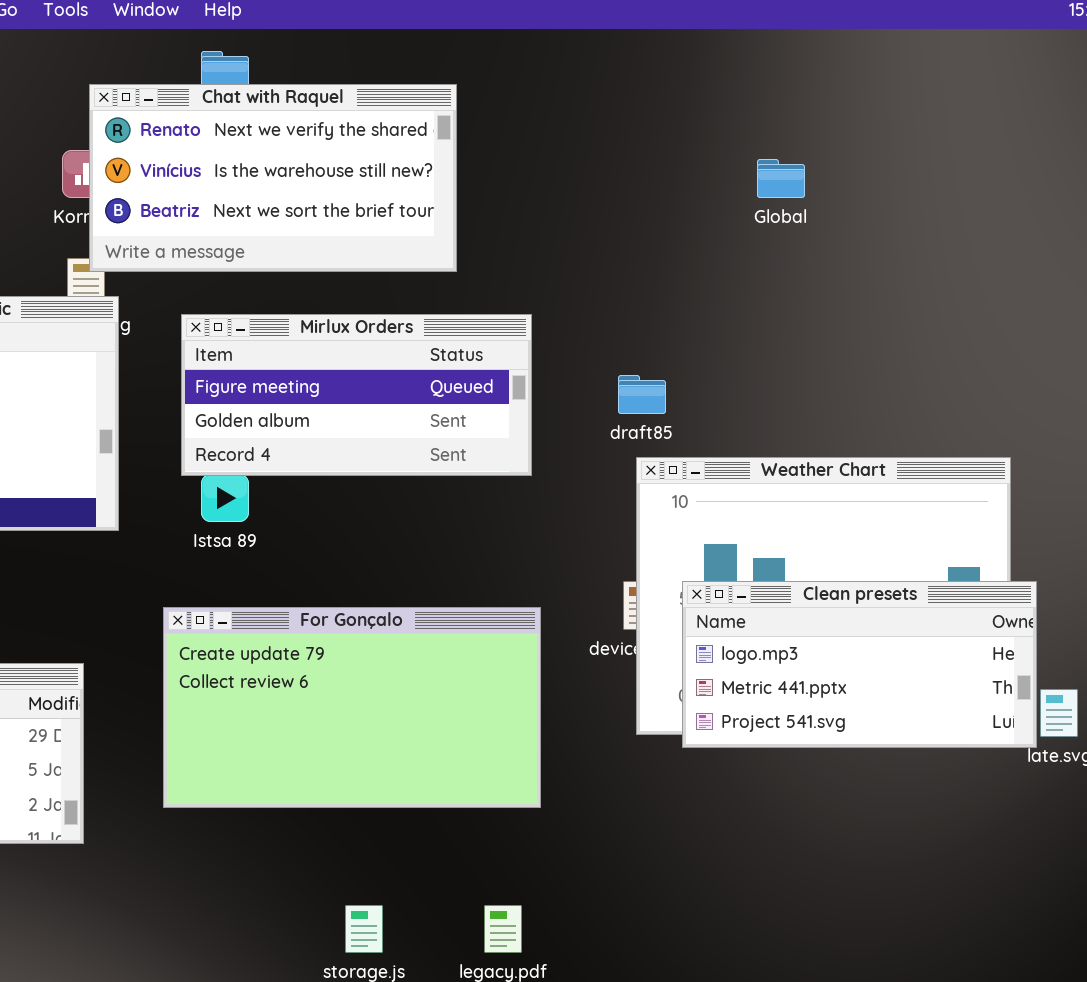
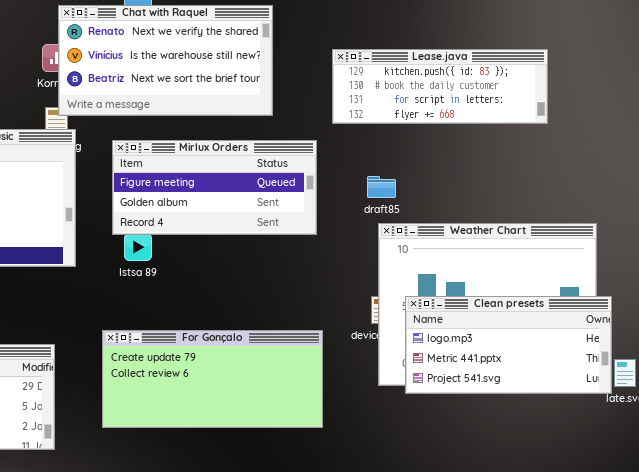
Lease.java: none -> [332,49,548,124], opened
For Gonçalo: [163,607,541,808] -> [102,330,323,428], resized

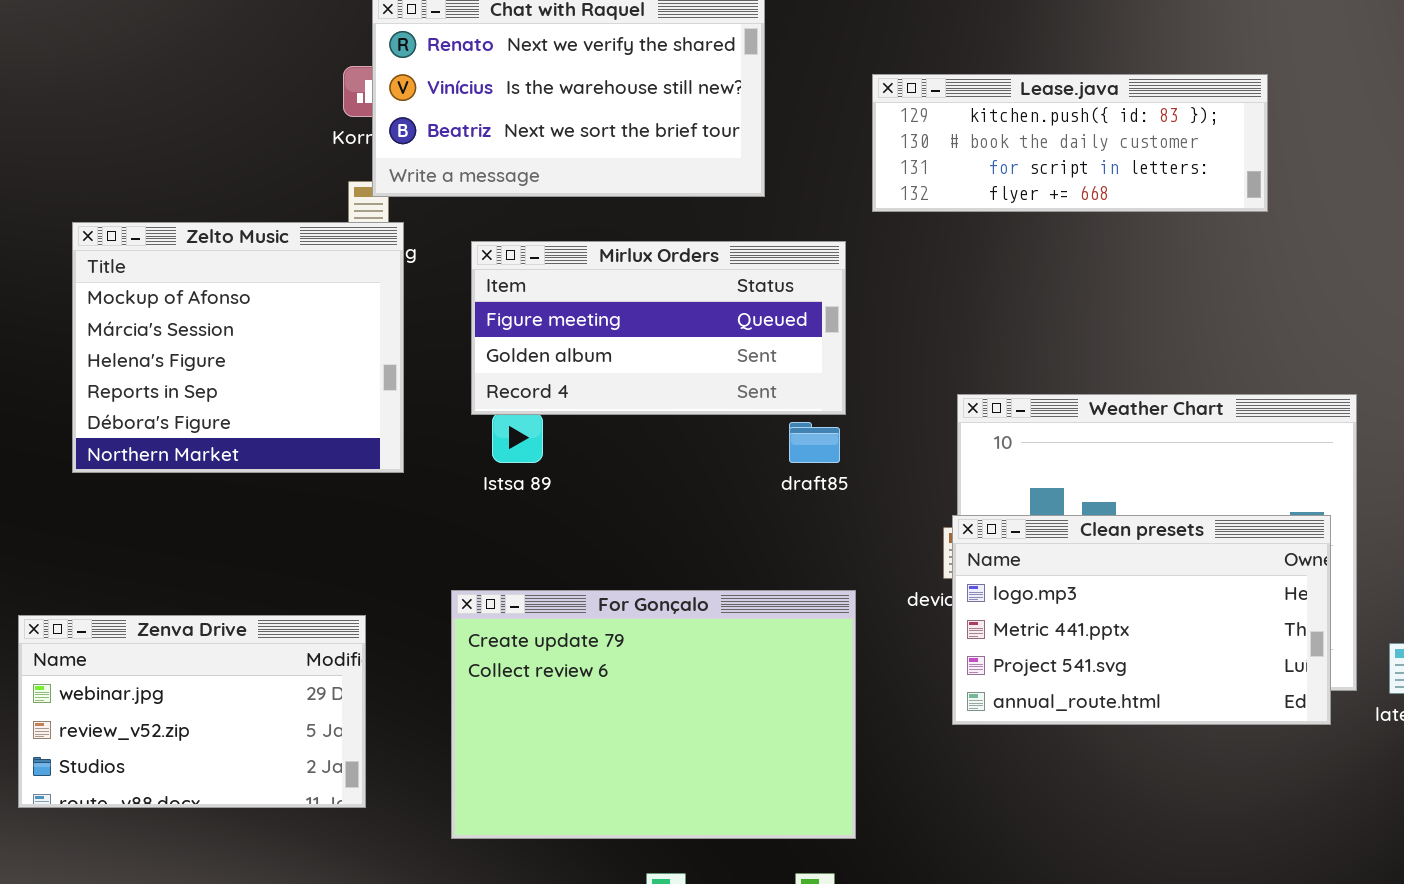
draft85: [367,176,396,198] -> [789,422,840,463], moved
Clean presets: [405,296,612,394] -> [952,515,1331,725], moved, resized
For Gonçalo: [102,330,323,428] -> [451,590,856,839], resized

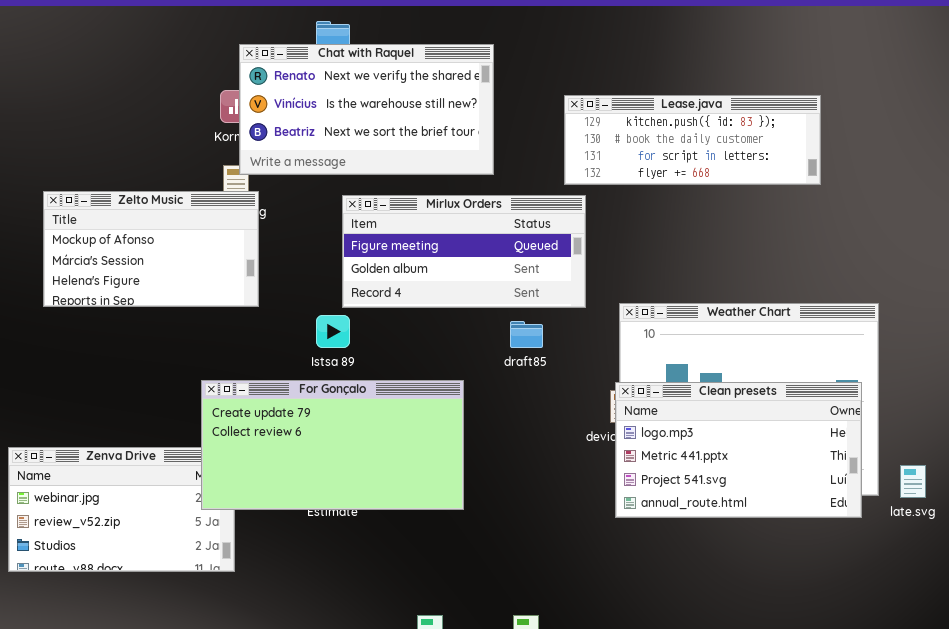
Zelto Music: [72,222,404,473] -> [43,191,259,307], resized
Mirlux Orders: [471,241,846,415] -> [342,195,586,308], moved
For Gonçalo: [451,590,856,839] -> [201,380,464,510], moved, resized

